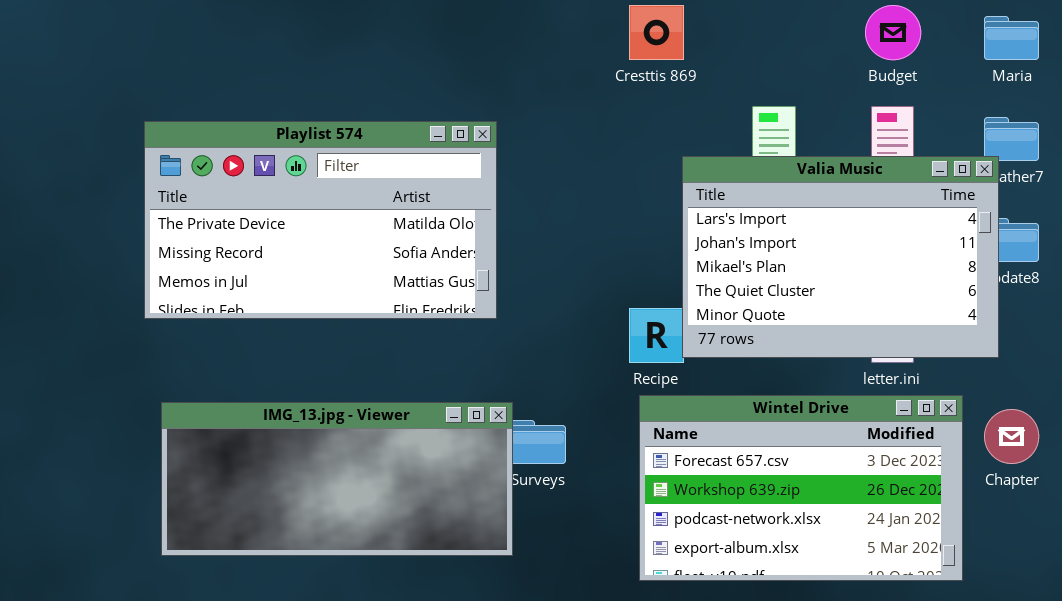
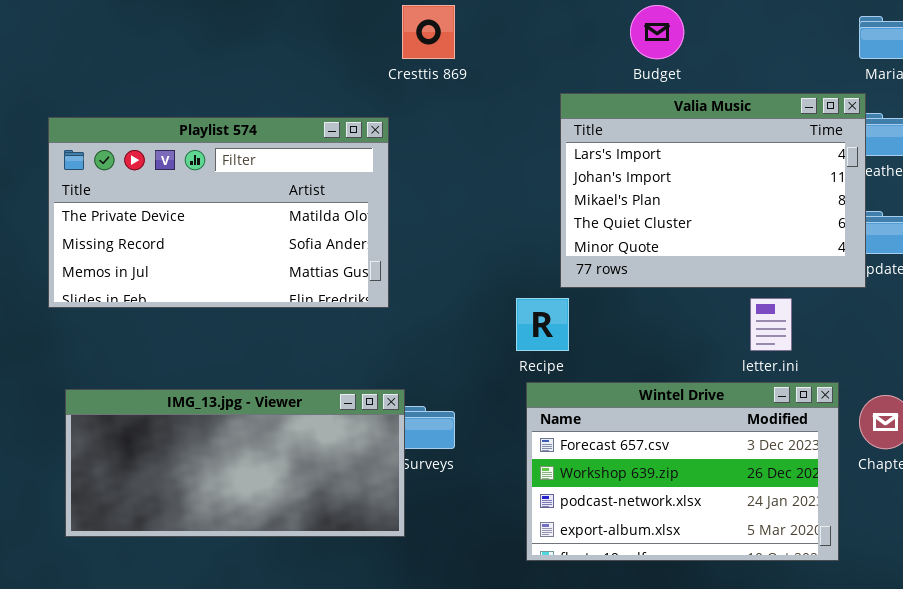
Cresttis 869: [629,5,684,60] -> [402,5,455,59], moved
Budget: [865,5,921,60] -> [630,5,684,59], moved
Valia Music: [682,156,999,358] -> [560,93,866,288], moved

